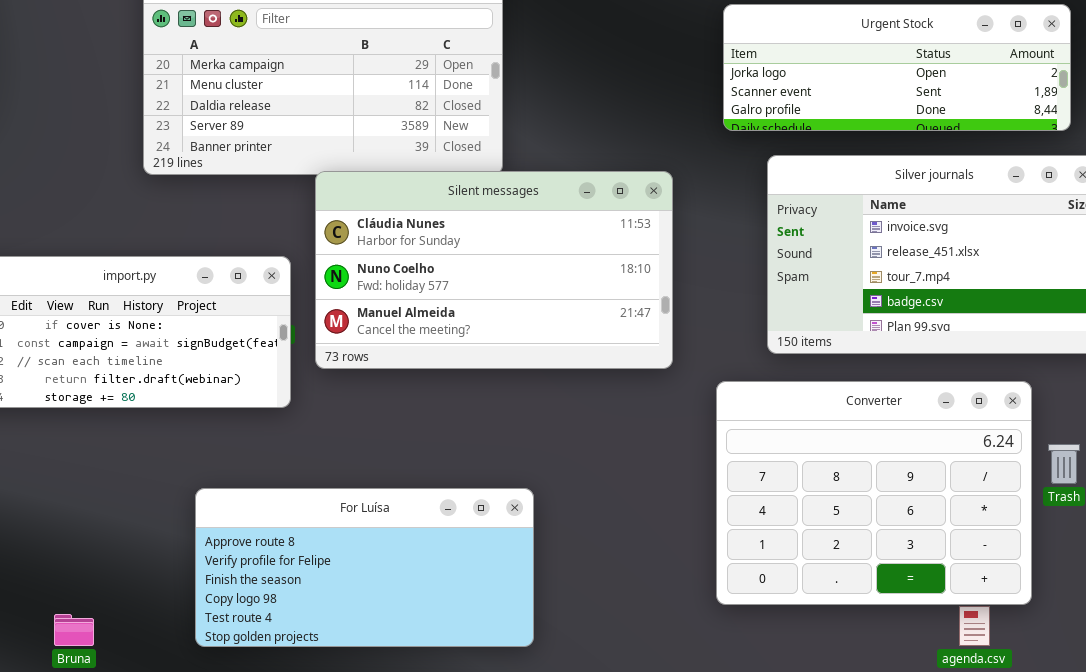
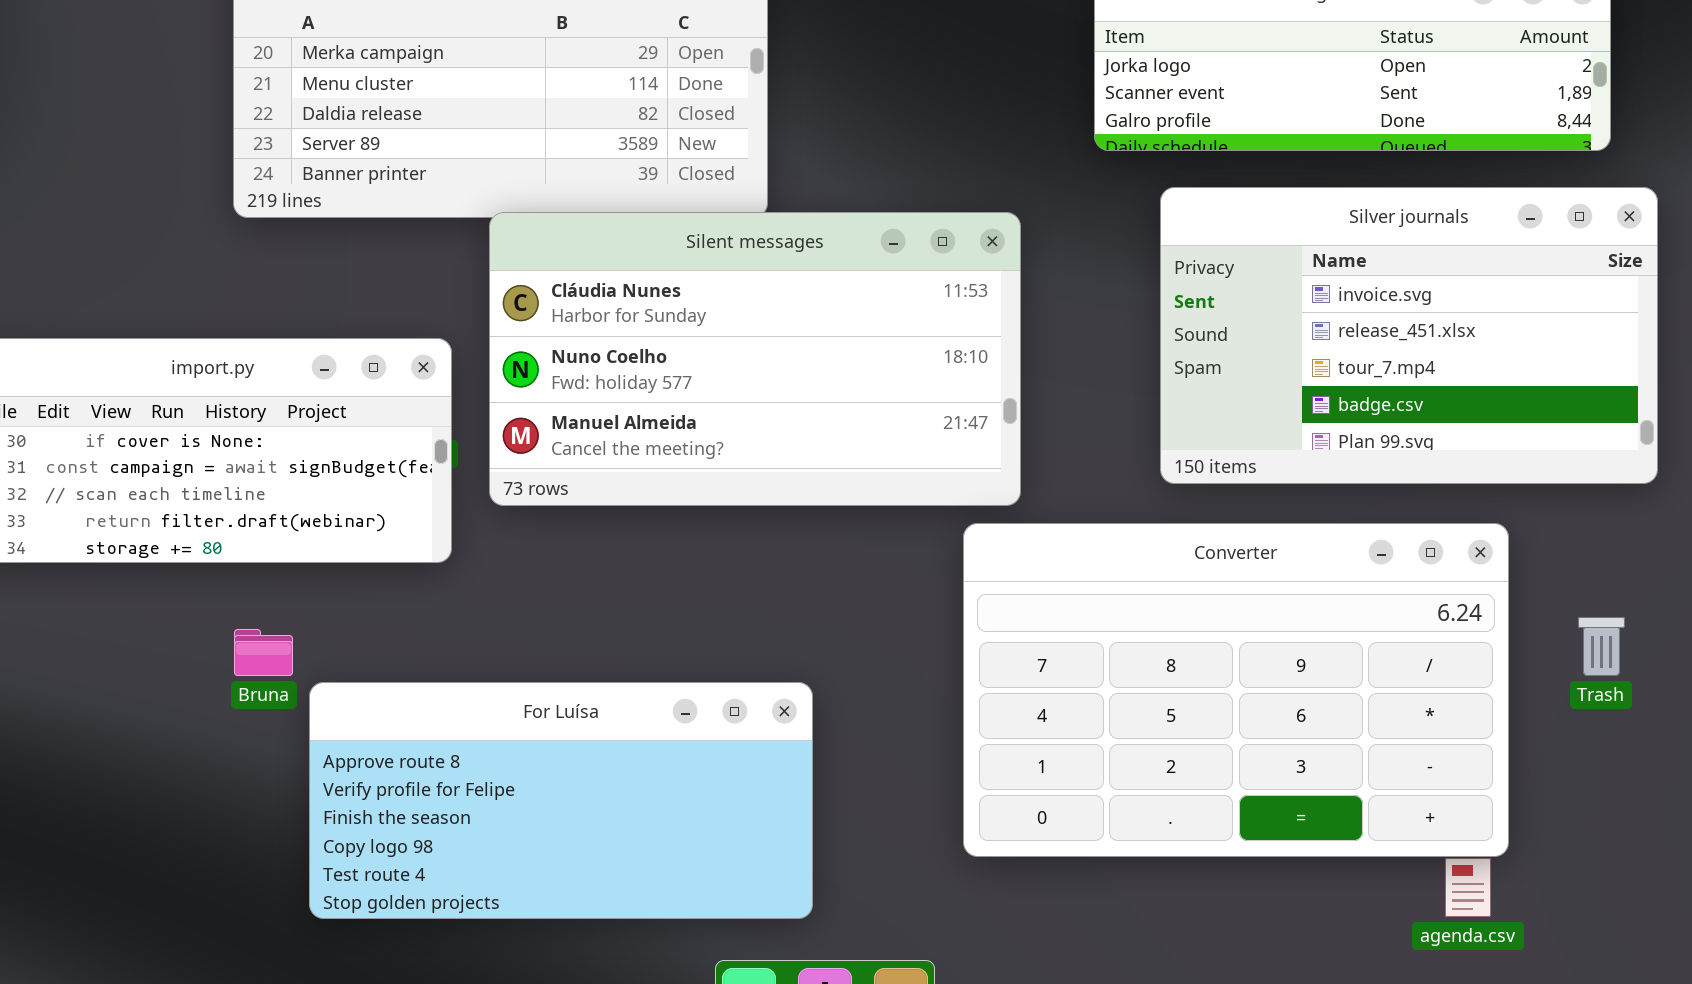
Converter: [716,381,1032,605] -> [963,523,1509,857], moved, resized
Bruna: [54,614,94,646] -> [234,629,293,676], moved

